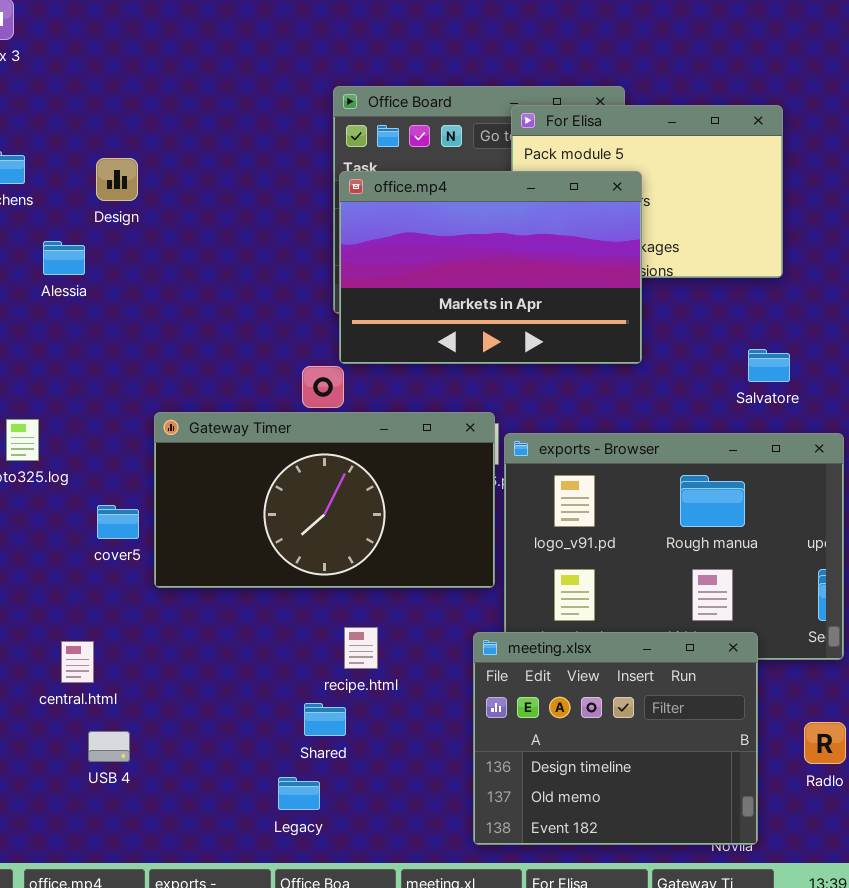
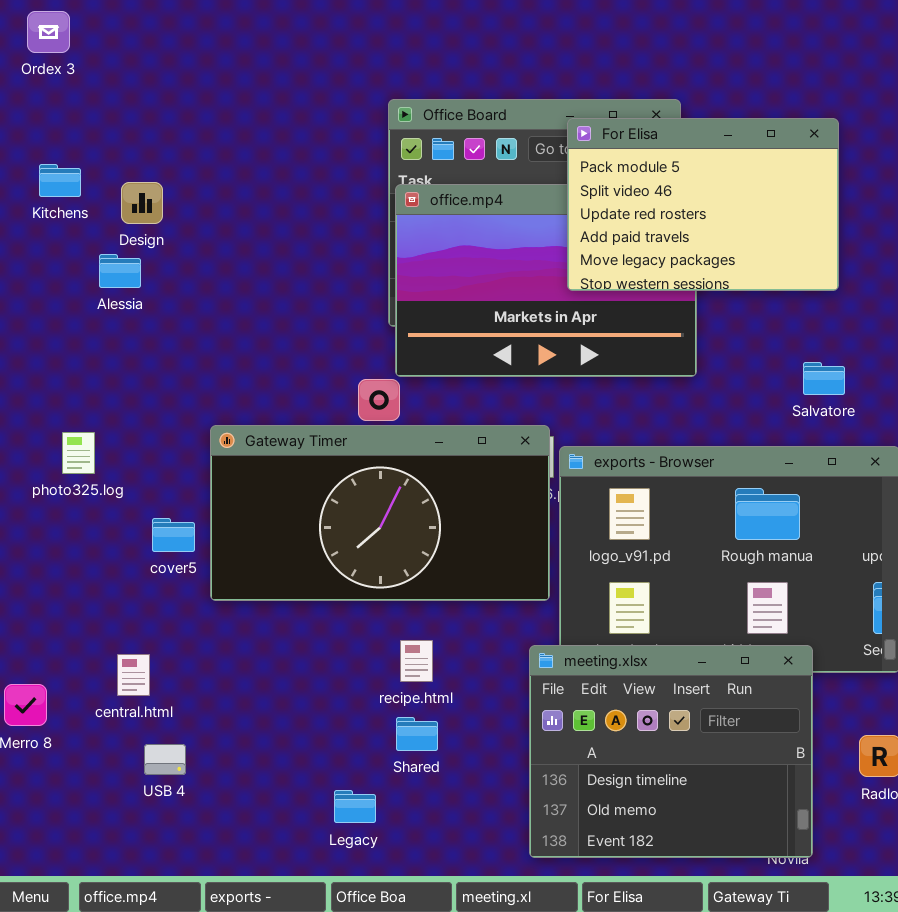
For Elisa: [511,105,783,278] -> [567,118,839,291], raised
Design: [96,158,138,201] -> [121,182,163,224], moved
Shared: [304,703,346,736] -> [396,717,438,751], moved

